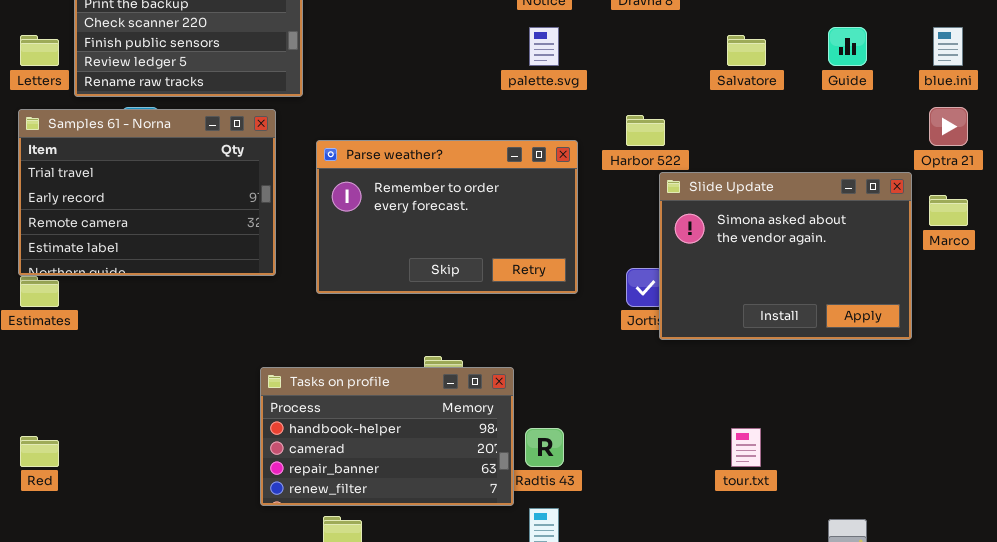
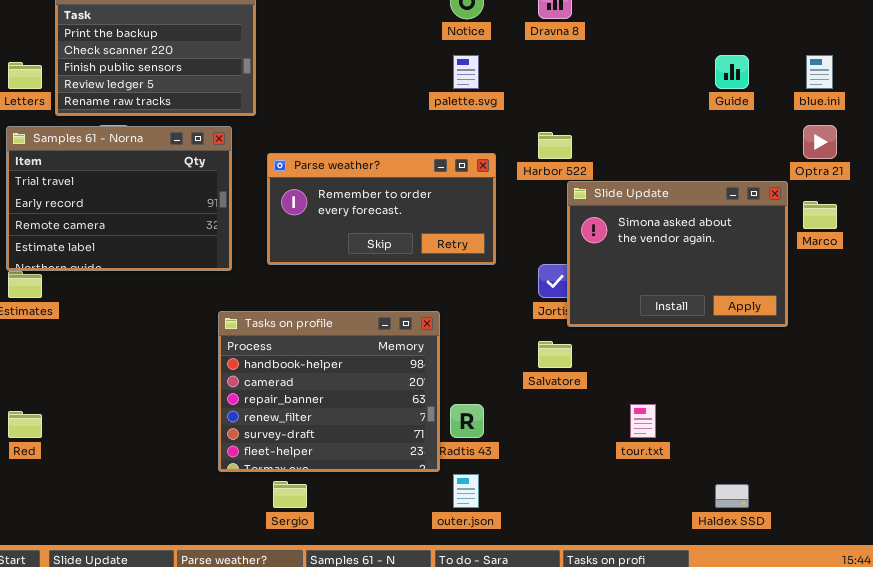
Salvatore: [727,35,766,66] -> [538,341,572,368], moved
Parse weather?: [316,140,578,294] -> [267,153,496,265], resized
Tasks on profile: [260,367,514,506] -> [218,311,440,472], resized

